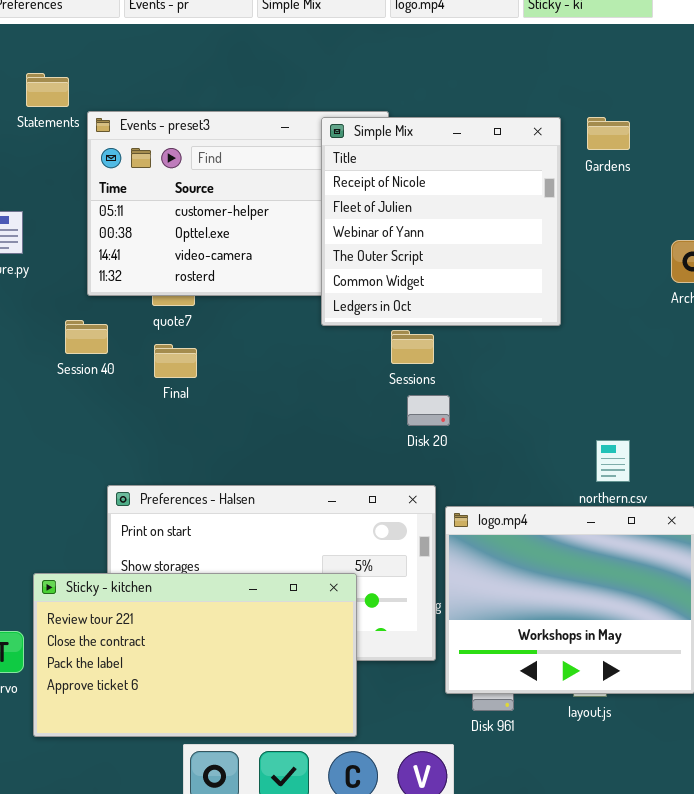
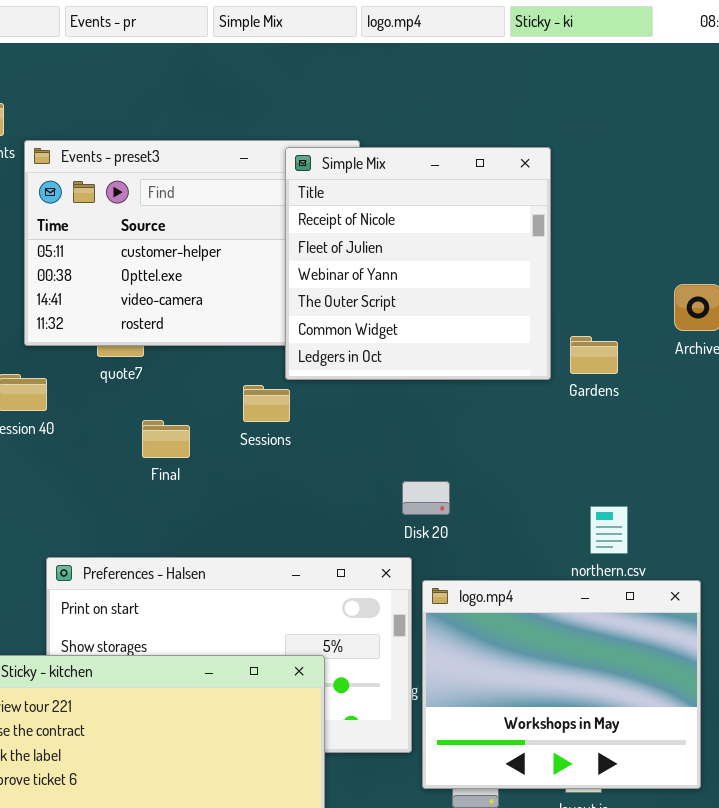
Gardens: [587,117,630,150] -> [570,336,618,374], moved
Sessions: [391,330,434,364] -> [243,385,290,422], moved
Final: [154,344,197,378] -> [142,420,190,458], moved
Disk 20: [407,395,450,426] -> [402,481,450,515], moved

